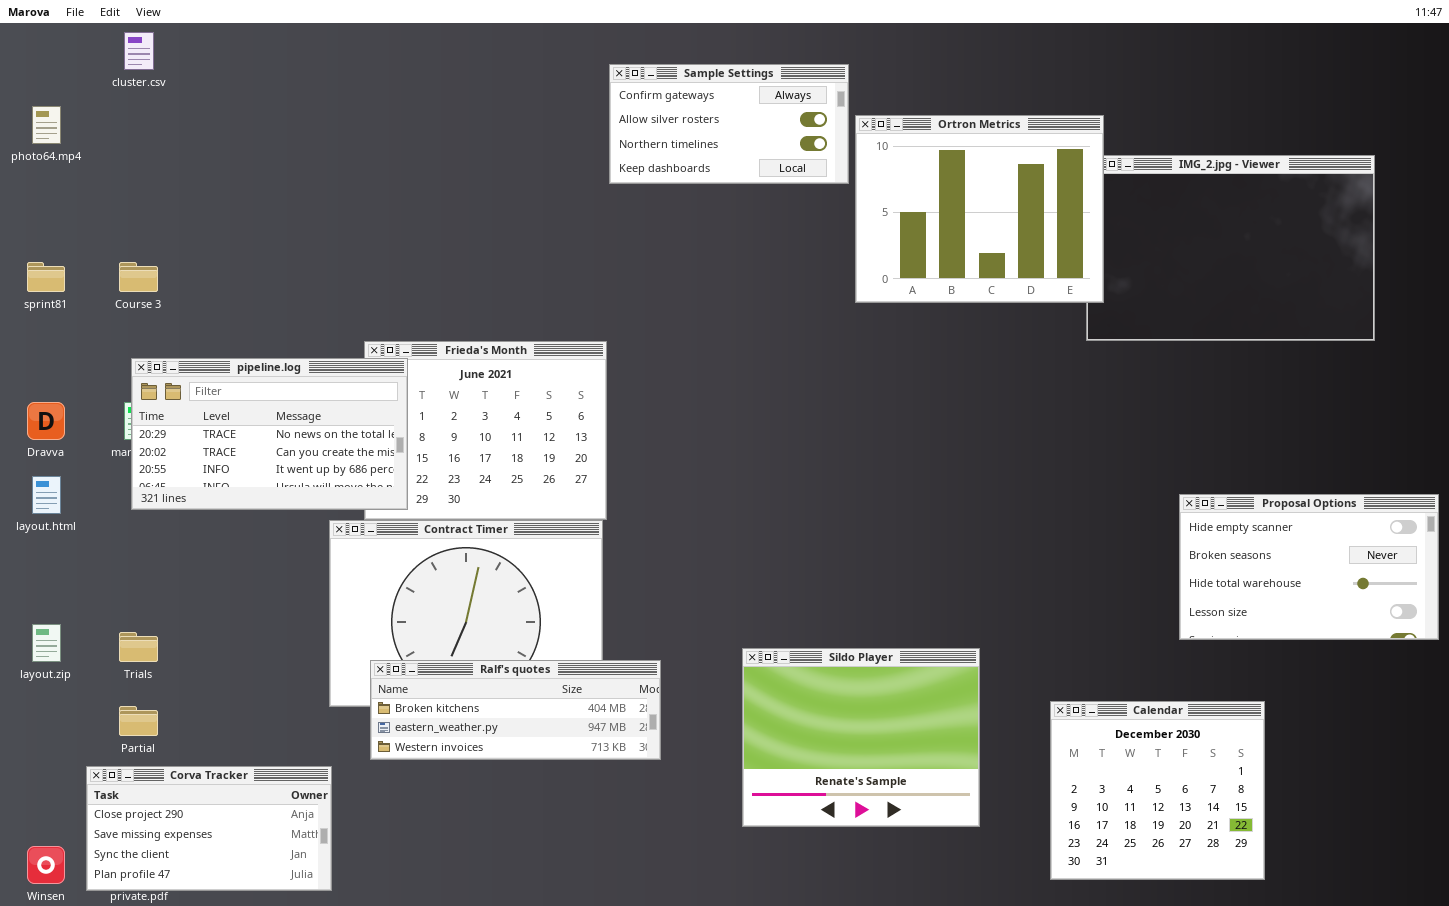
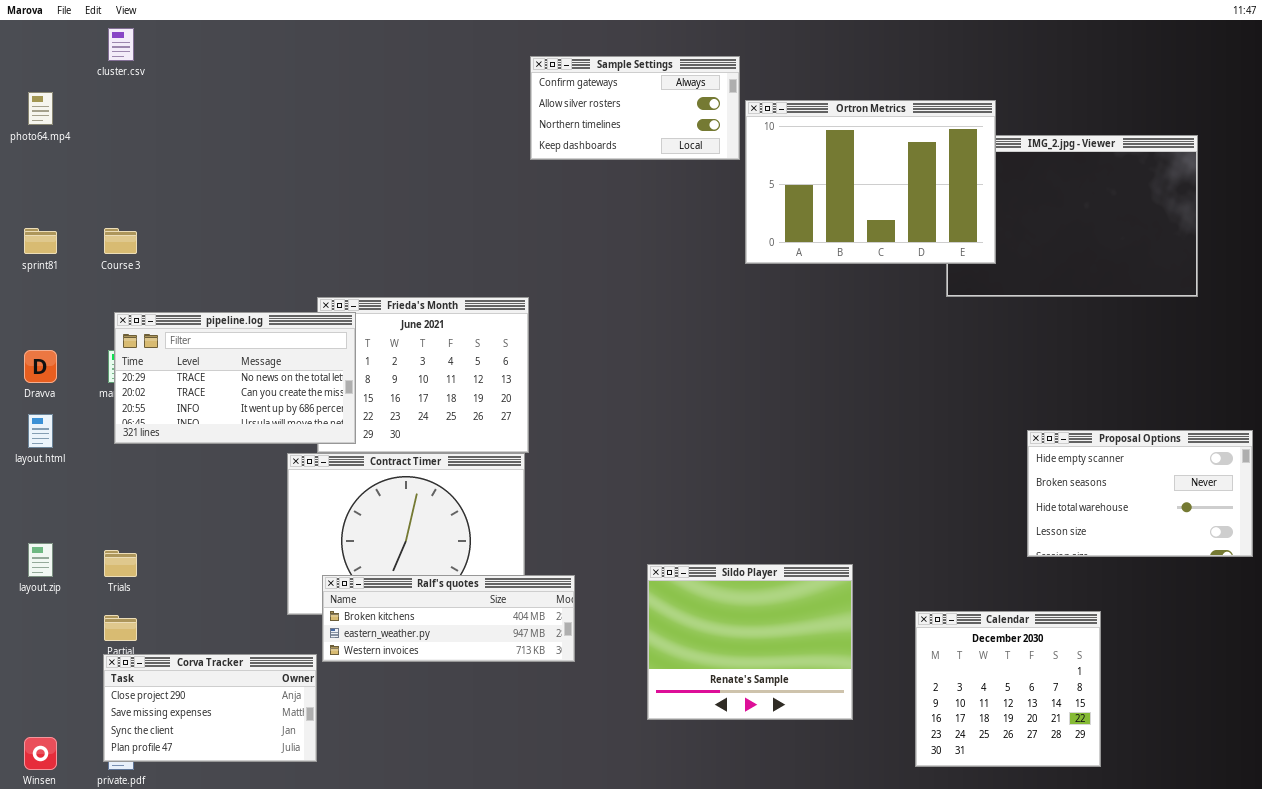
Ortron Metrics: [855,115,1104,303] -> [745,100,996,264], resized
Corva Tracker: [86,766,332,891] -> [103,654,317,762], moved

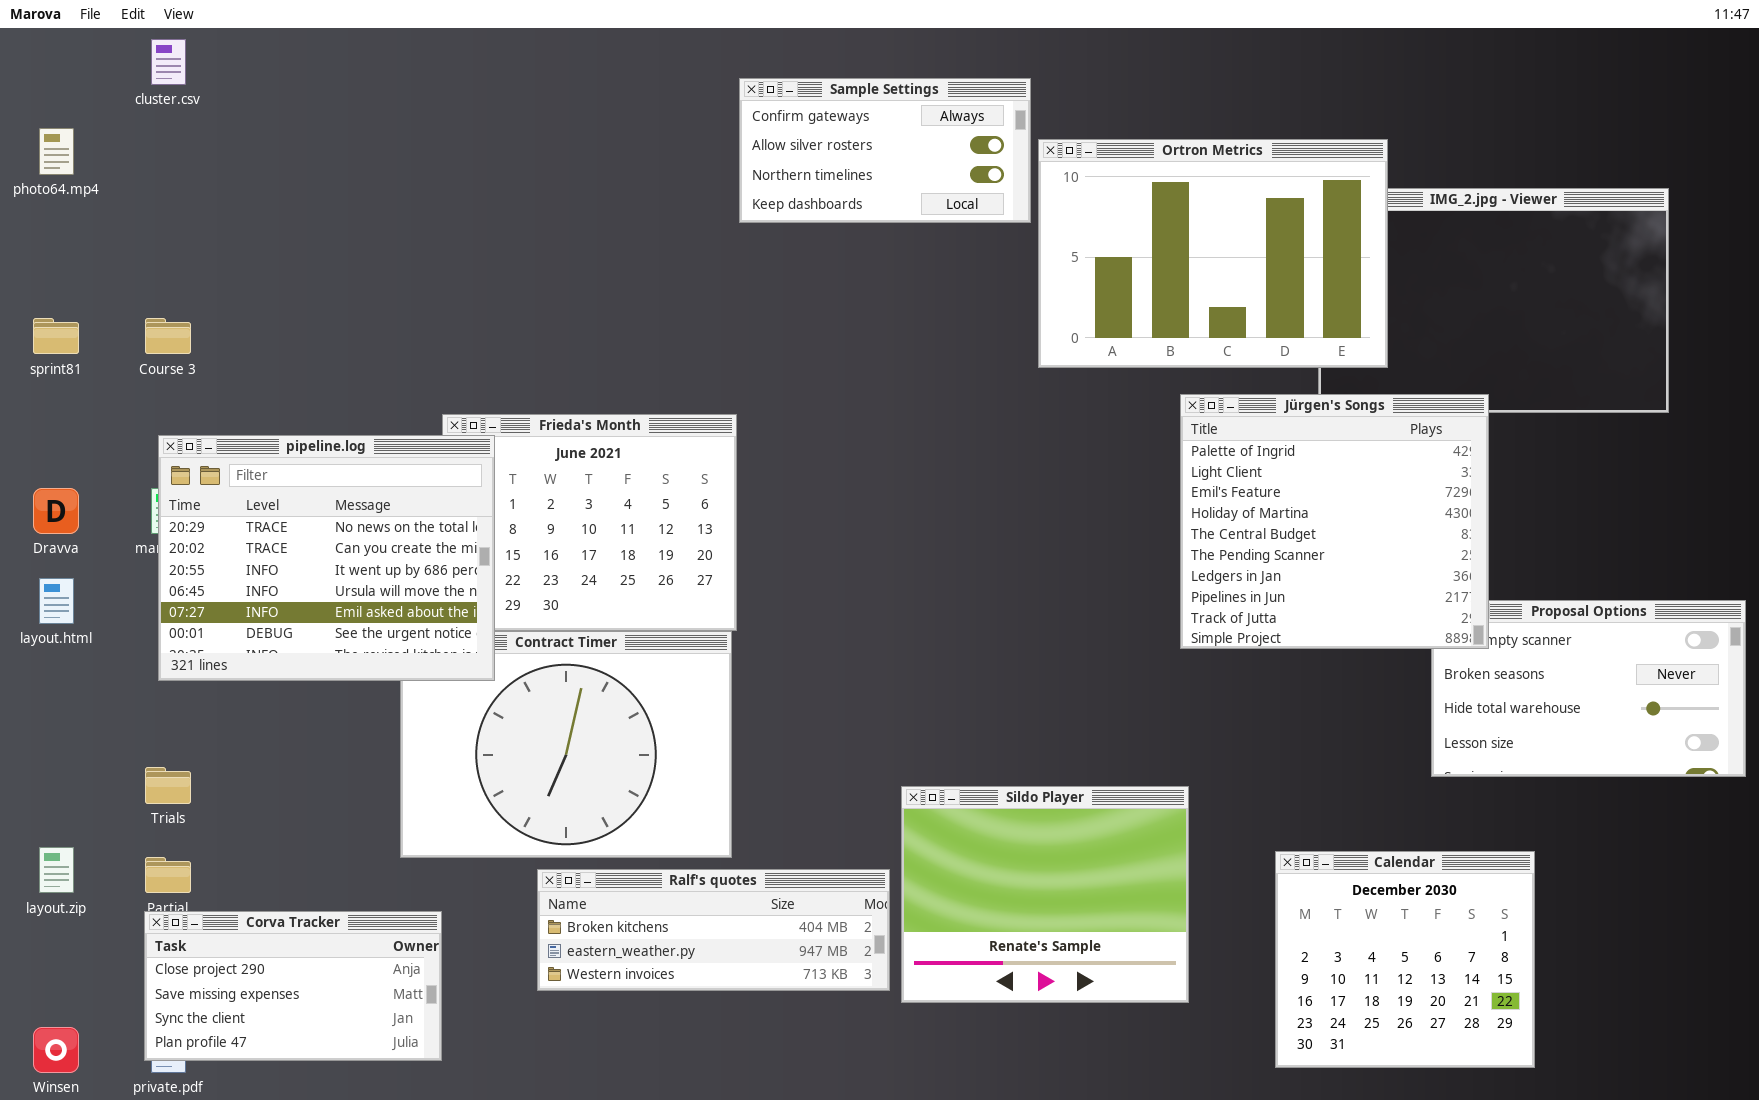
Jürgen's Songs: none -> [1180,394,1489,649], opened
pipeline.log: [114,312,356,444] -> [158,435,495,681], resized
layout.zip: [28,543,53,577] -> [39,847,74,893], moved
Ralf's quotes: [322,575,575,662] -> [537,869,890,991], moved

